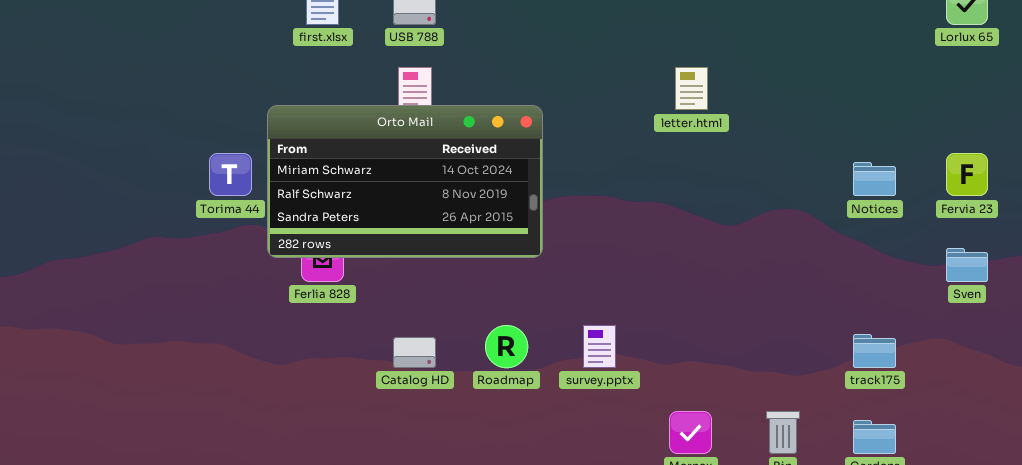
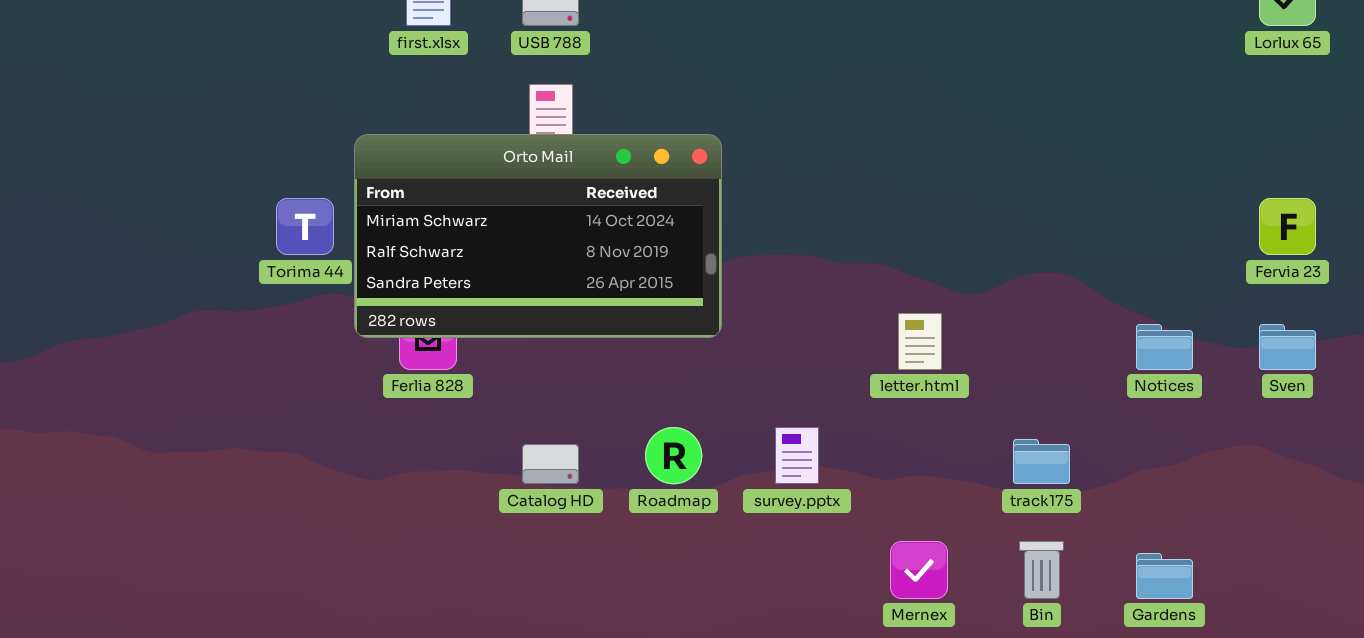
letter.html: [675,67,708,110] -> [898,313,942,370], moved
Notices: [853,162,896,196] -> [1136,324,1193,370], moved
track175: [853,334,896,368] -> [1013,439,1070,484], moved

